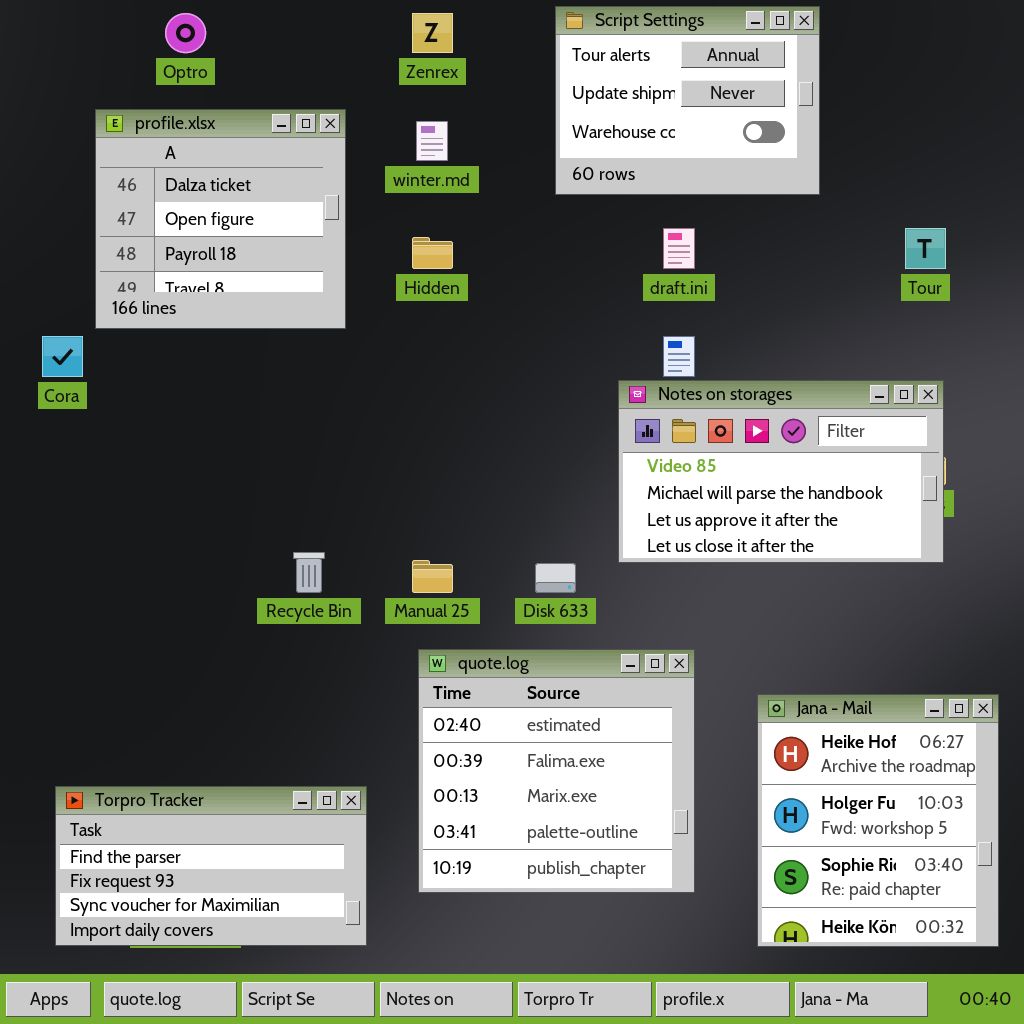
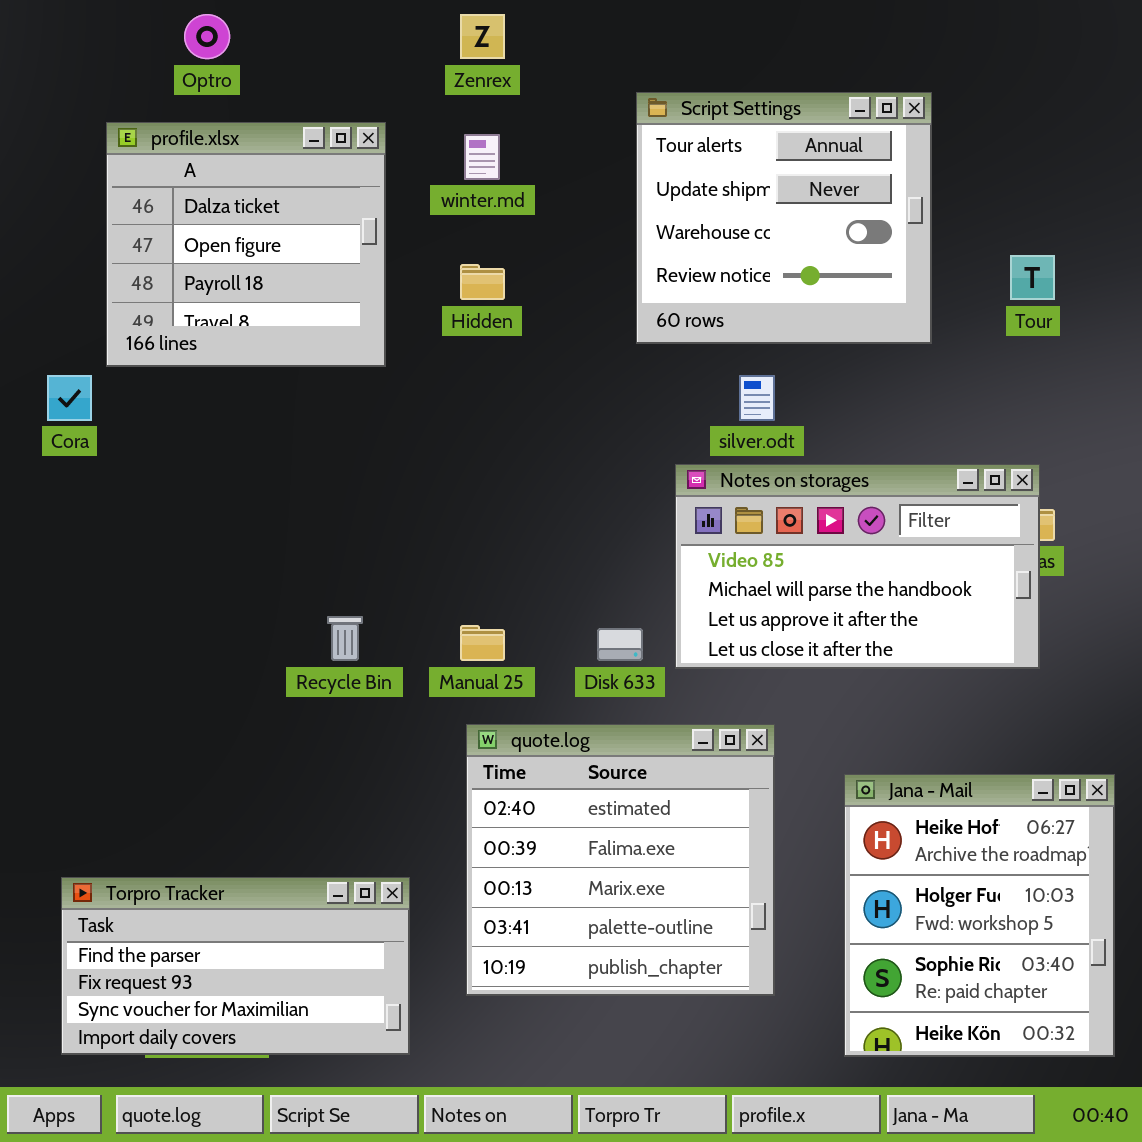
Script Settings: [555,6,820,195] -> [636,92,932,344], moved, resized
Notes on storages: [618,380,944,563] -> [675,464,1040,669], moved

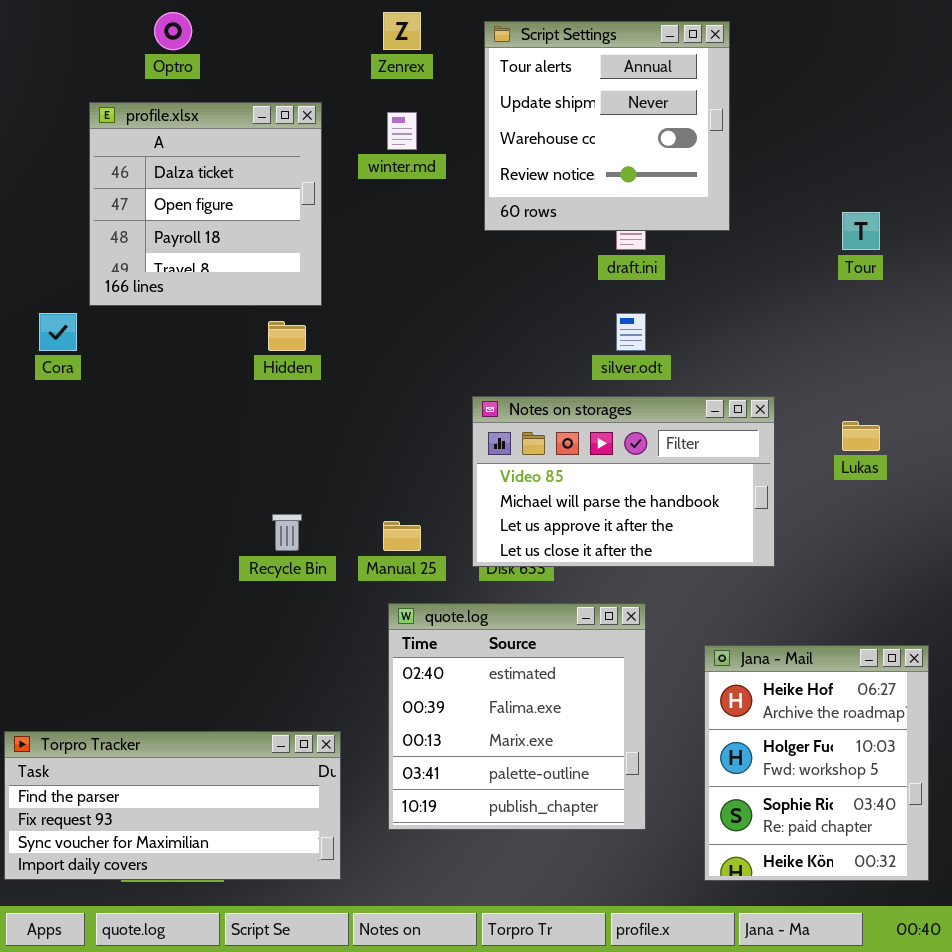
Script Settings: [636,92,932,344] -> [484,21,730,231], moved
Hidden: [460,264,505,300] -> [268,321,306,351], moved
Notes on storages: [675,464,1040,669] -> [472,396,775,567], moved
Torpro Tracker: [61,877,410,1055] -> [4,731,341,880], resized

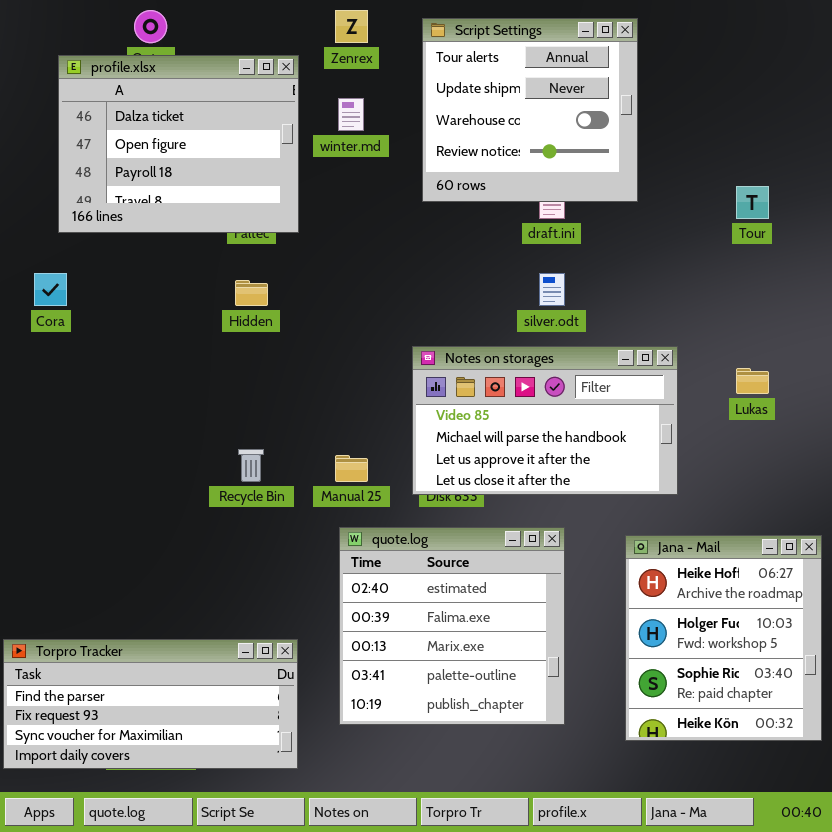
profile.xlsx: [89,102,322,306] -> [58,55,299,233], moved, resized
Jana - Mail: [704,645,929,881] -> [625,535,822,741], moved

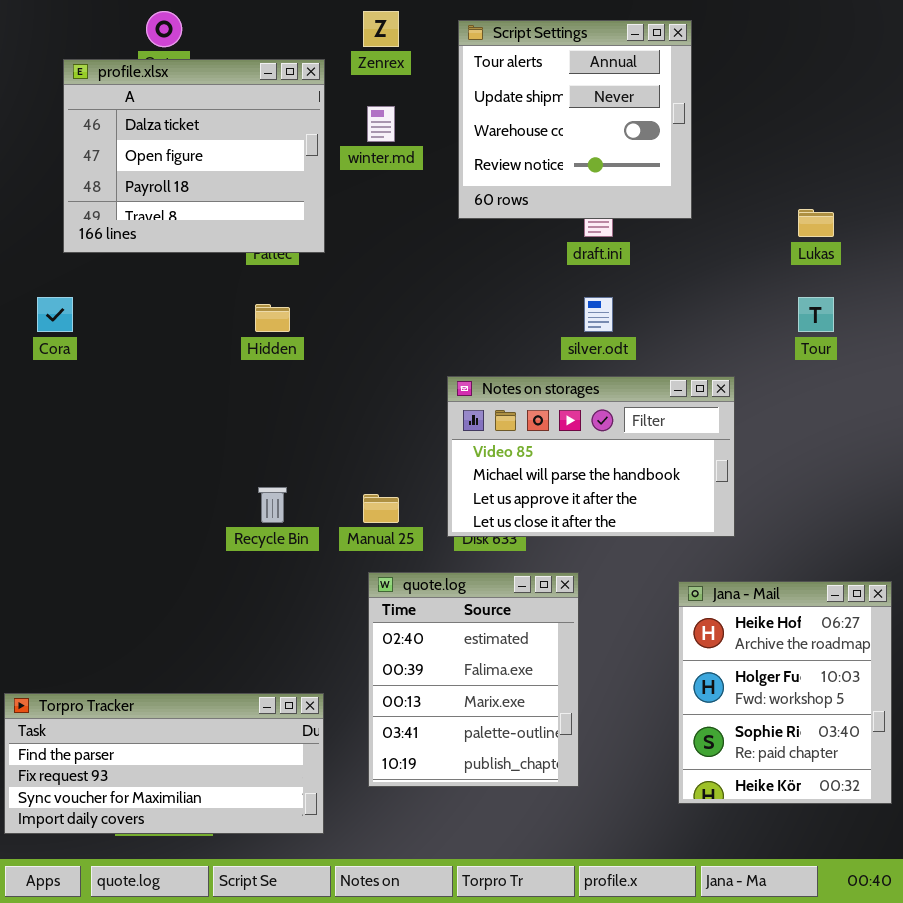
Tour: [736,186,769,219] -> [798,297,834,332], moved
Lukas: [736,368,769,394] -> [798,209,834,237], moved
quote.log: [339,527,565,725] -> [368,572,579,787], resized

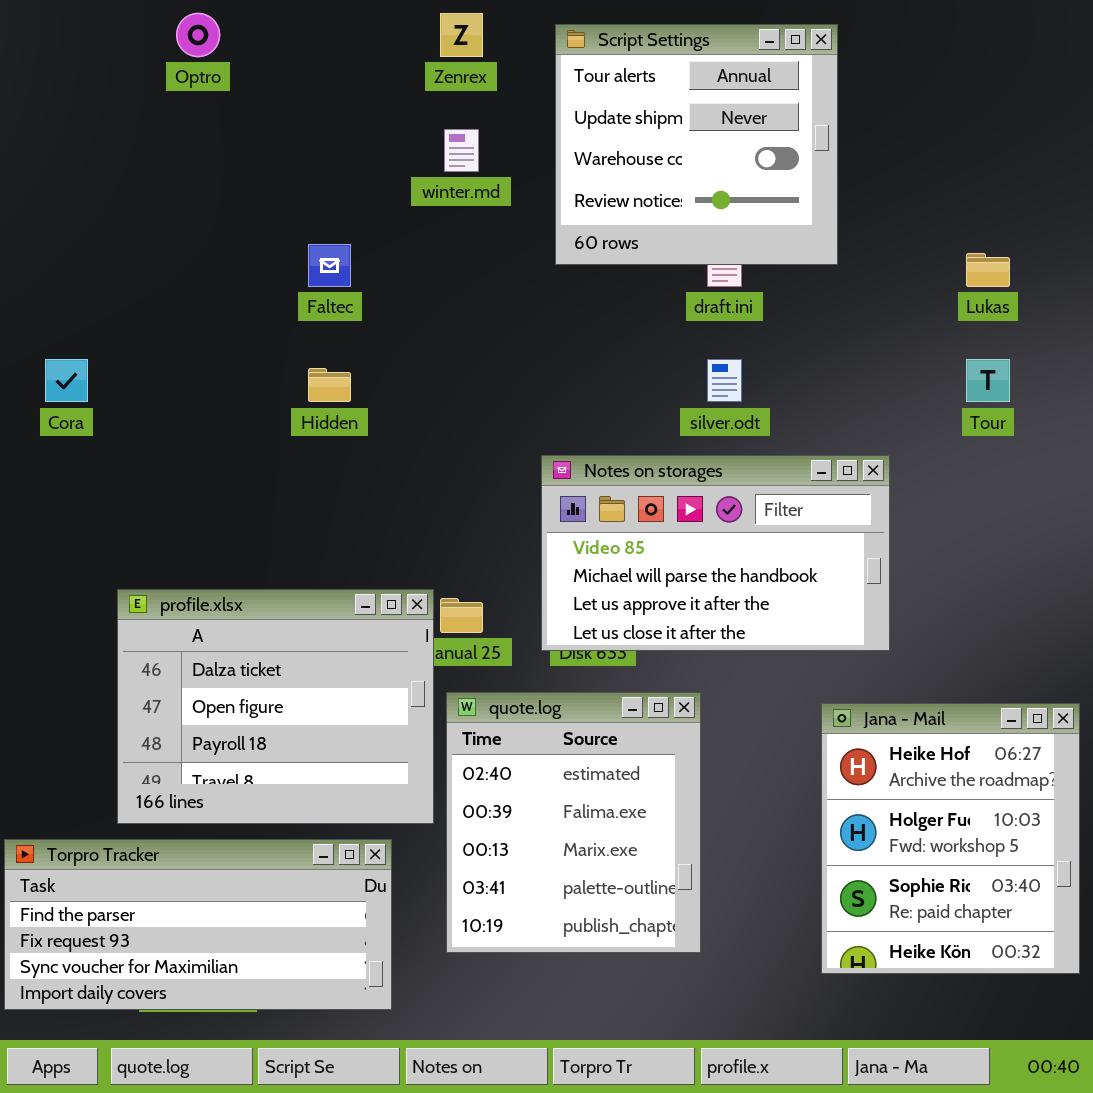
profile.xlsx: [63,59,325,253] -> [117,589,434,824], moved

